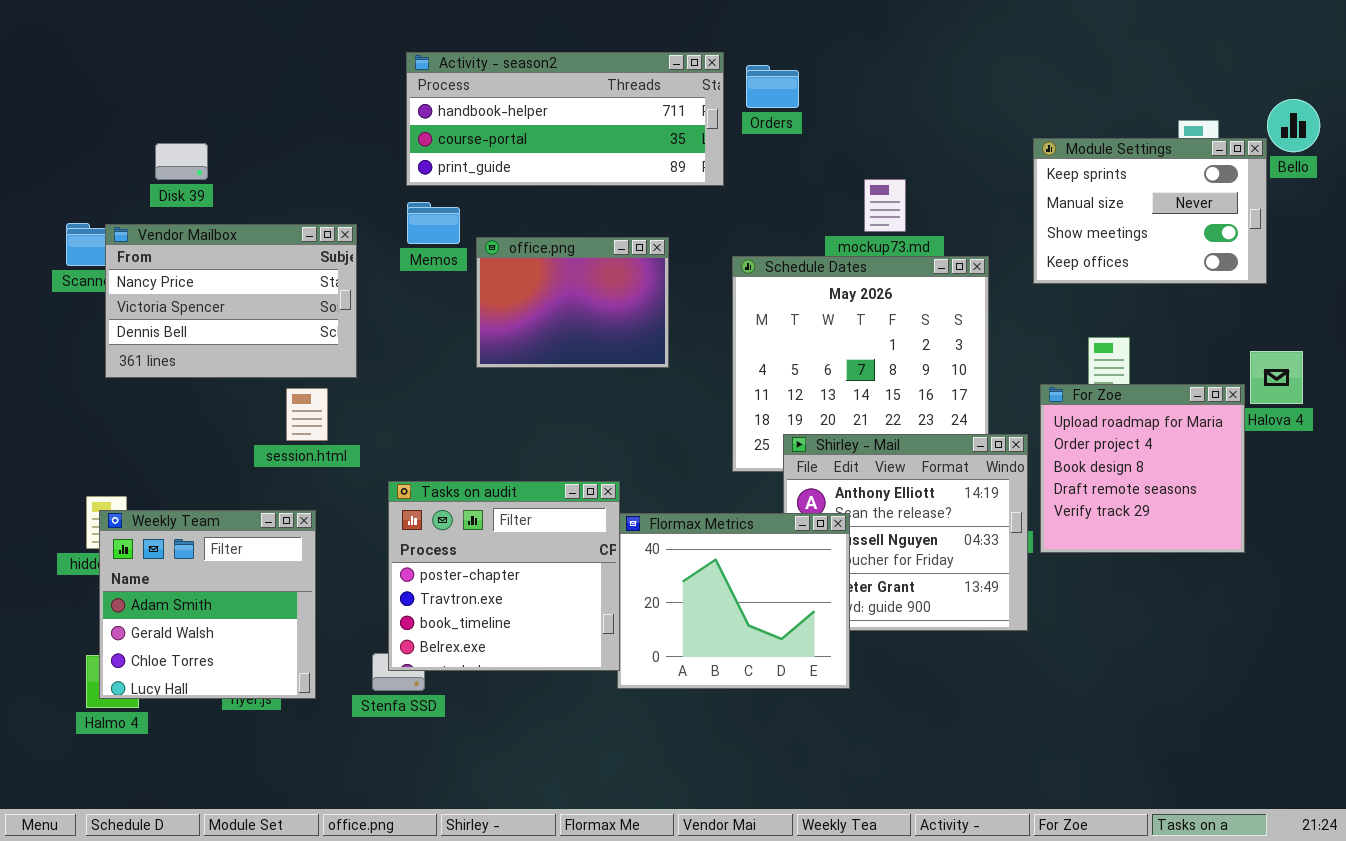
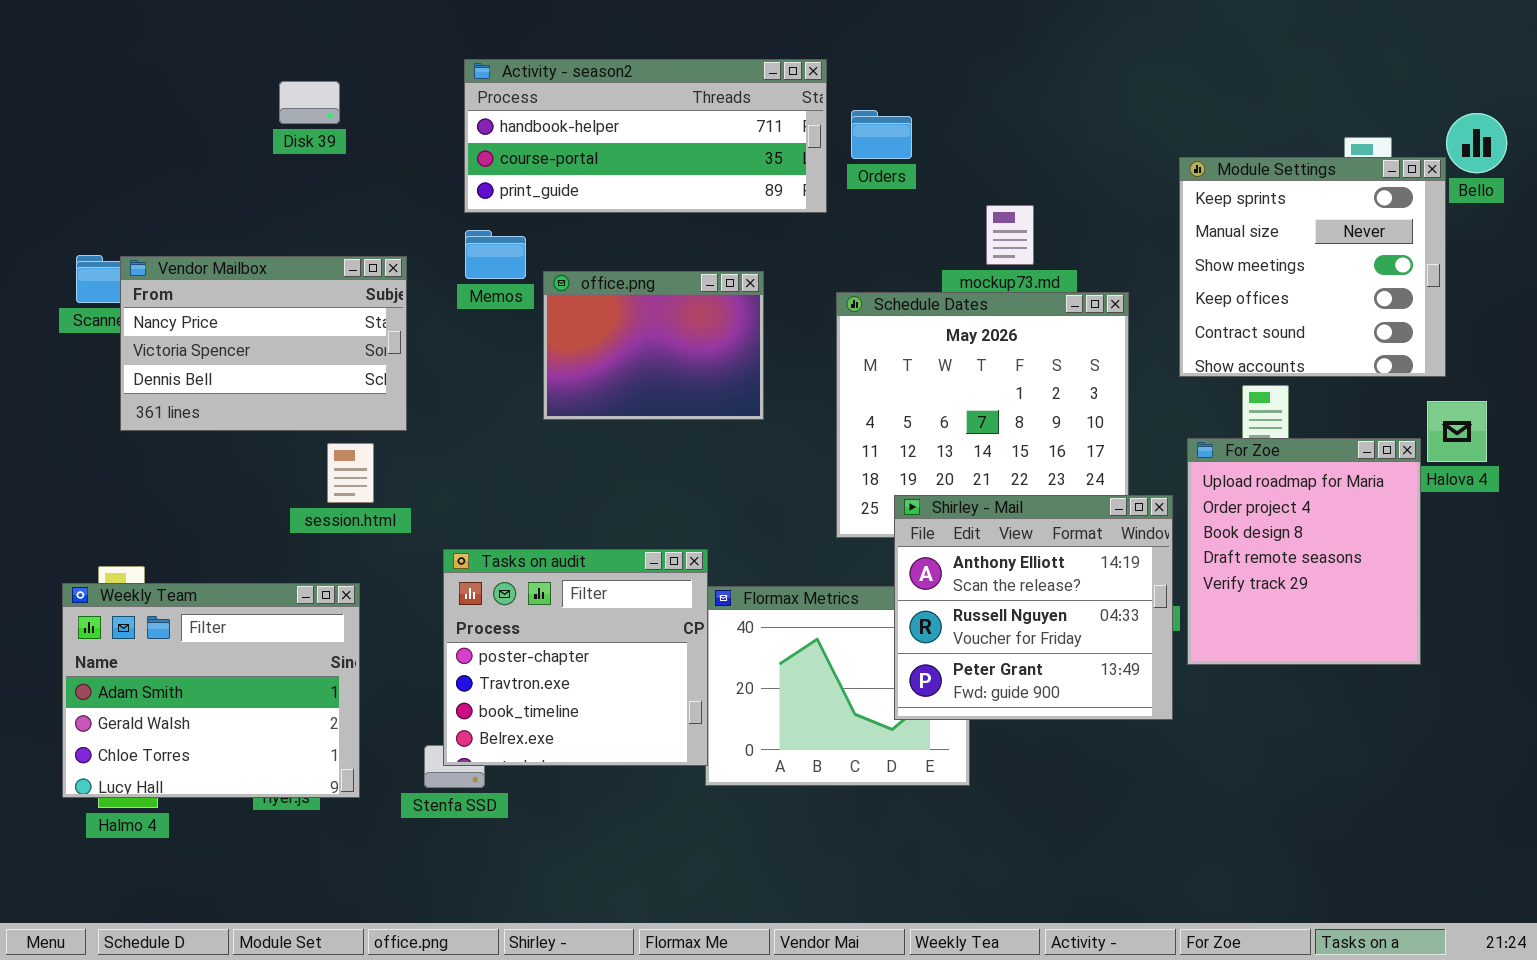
Orders: [746,65,799,108] -> [851,110,912,159], moved
Module Settings: [1033,138,1267,284] -> [1179,157,1446,377], resized
Disk 39: [155,143,208,180] -> [279,81,340,124], moved
For Zoe: [1040,384,1245,553] -> [1187,438,1421,665], resized
Shirley - Mail: [783,434,1028,631] -> [894,495,1173,720], raised
Weekly Team: [99,510,316,699] -> [62,583,360,798], resized

